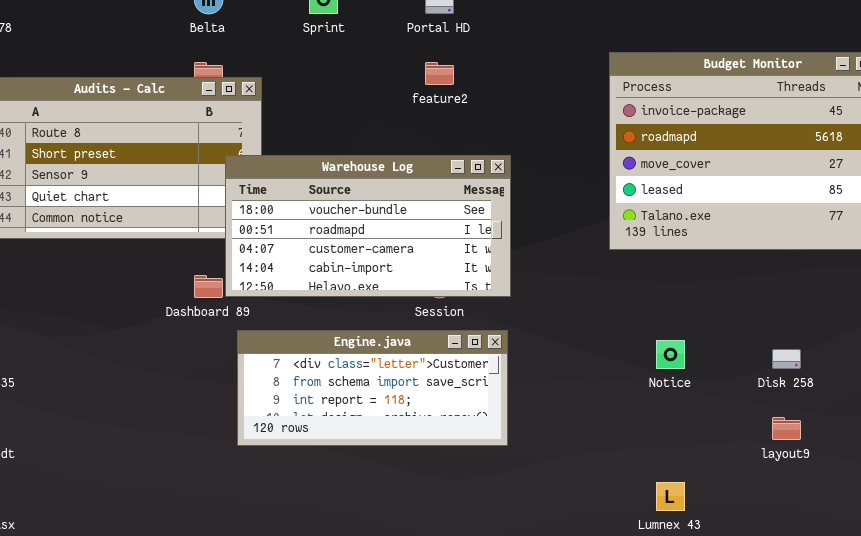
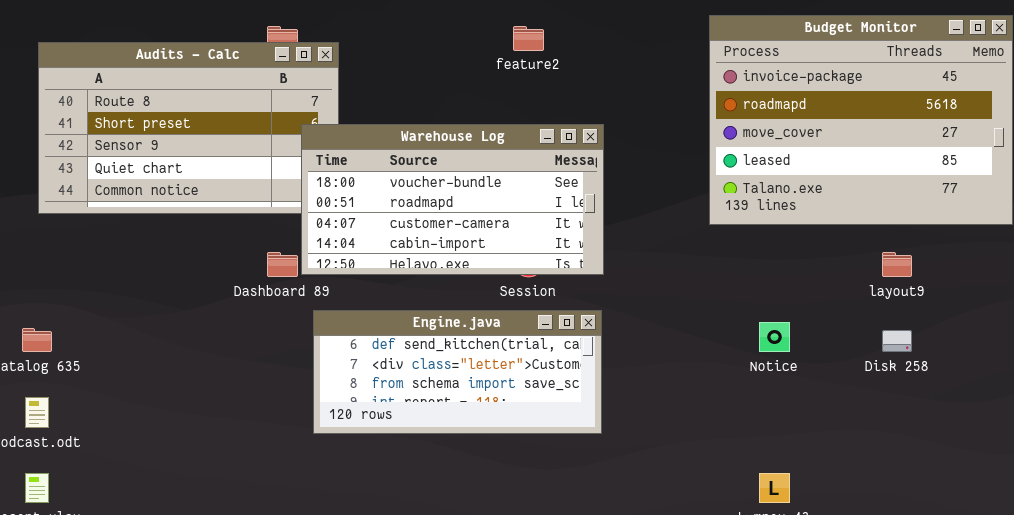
Engine.java: [237,330,508,446] -> [313,310,602,434], scrolled up 1 row
layout9: [772,417,801,440] -> [882,252,912,277], moved

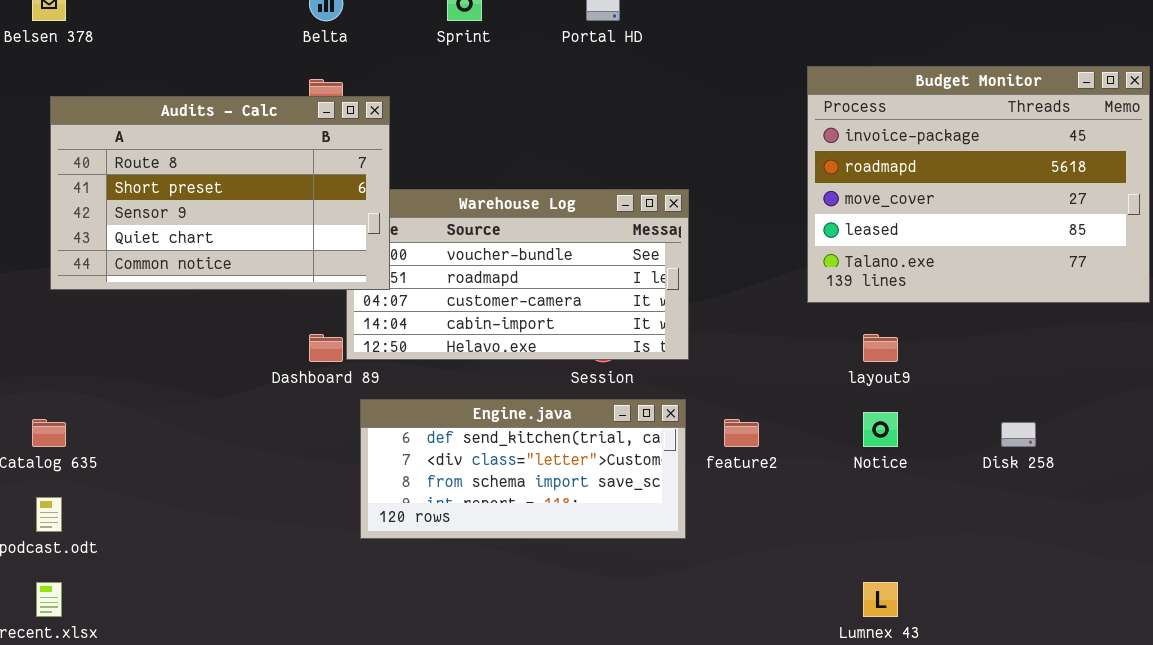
feature2: [513,26,544,51] -> [724,419,759,447], moved
Audits - Calc: [38,42,339,214] -> [50,96,390,290], raised
layout9: [882,252,912,277] -> [863,334,898,362], moved

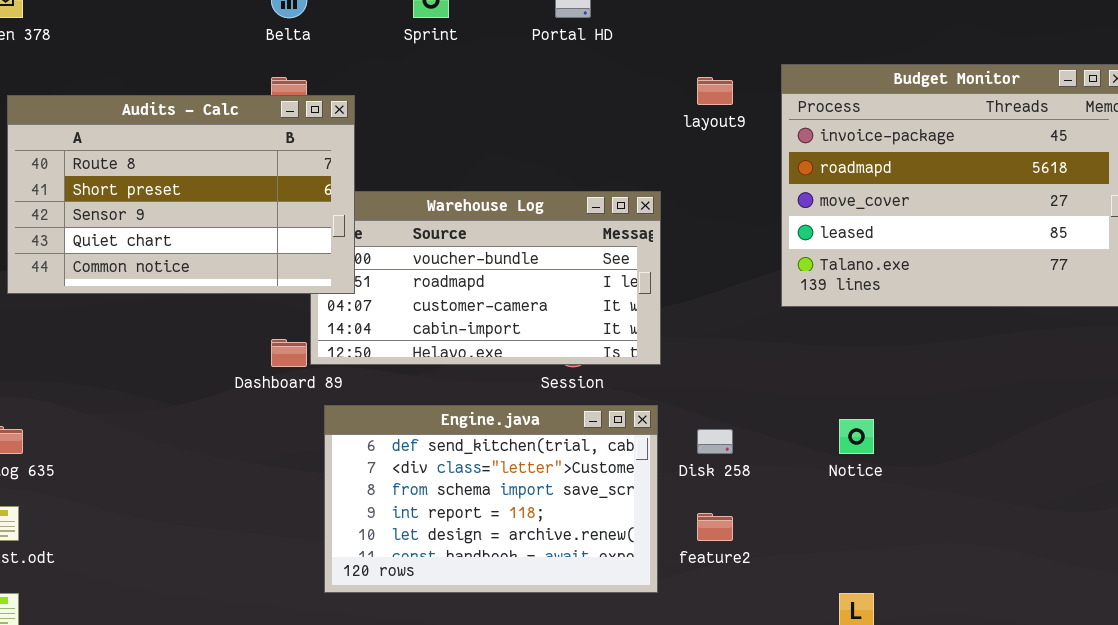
layout9: [863,334,898,362] -> [697,77,733,105], moved
Engine.java: [360,399,686,539] -> [324,405,658,593], resized
feature2: [724,419,759,447] -> [697,513,733,541], moved
Disk 258: [1001,422,1036,447] -> [697,429,733,454], moved

